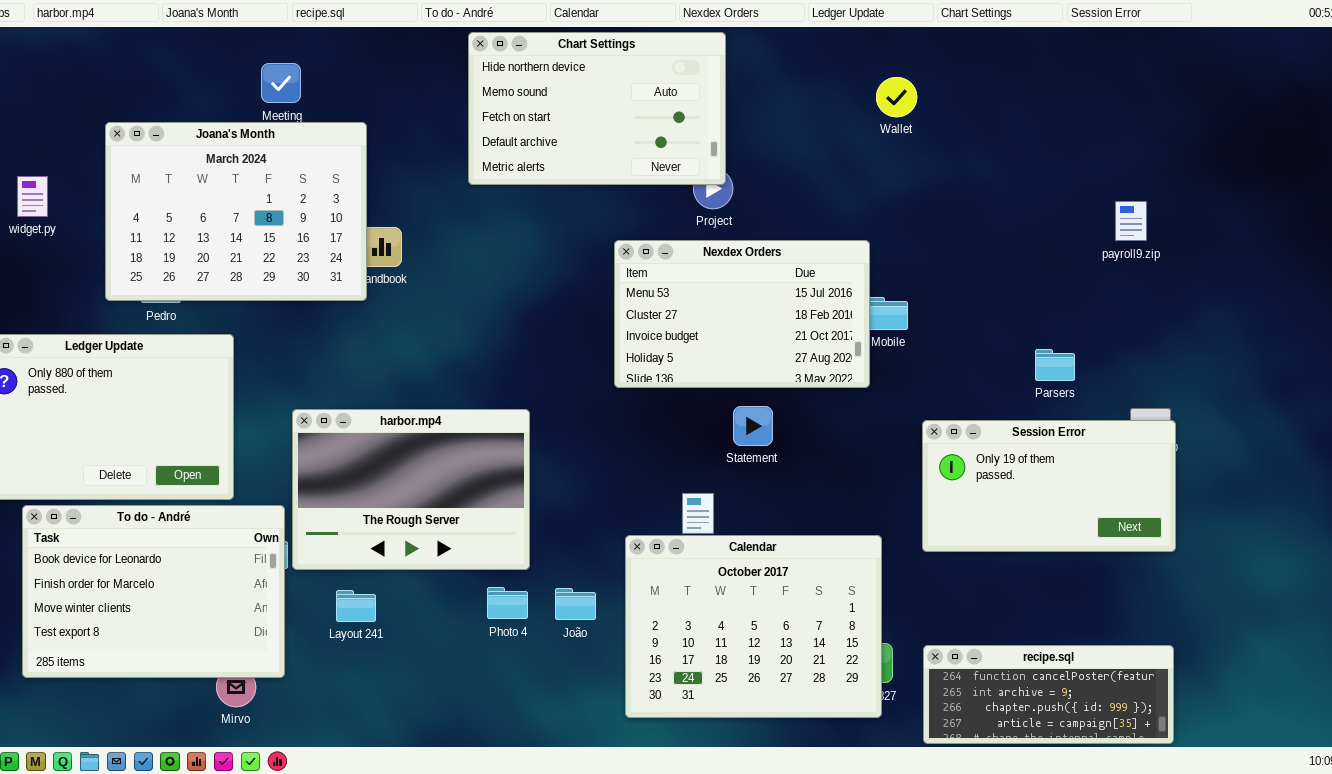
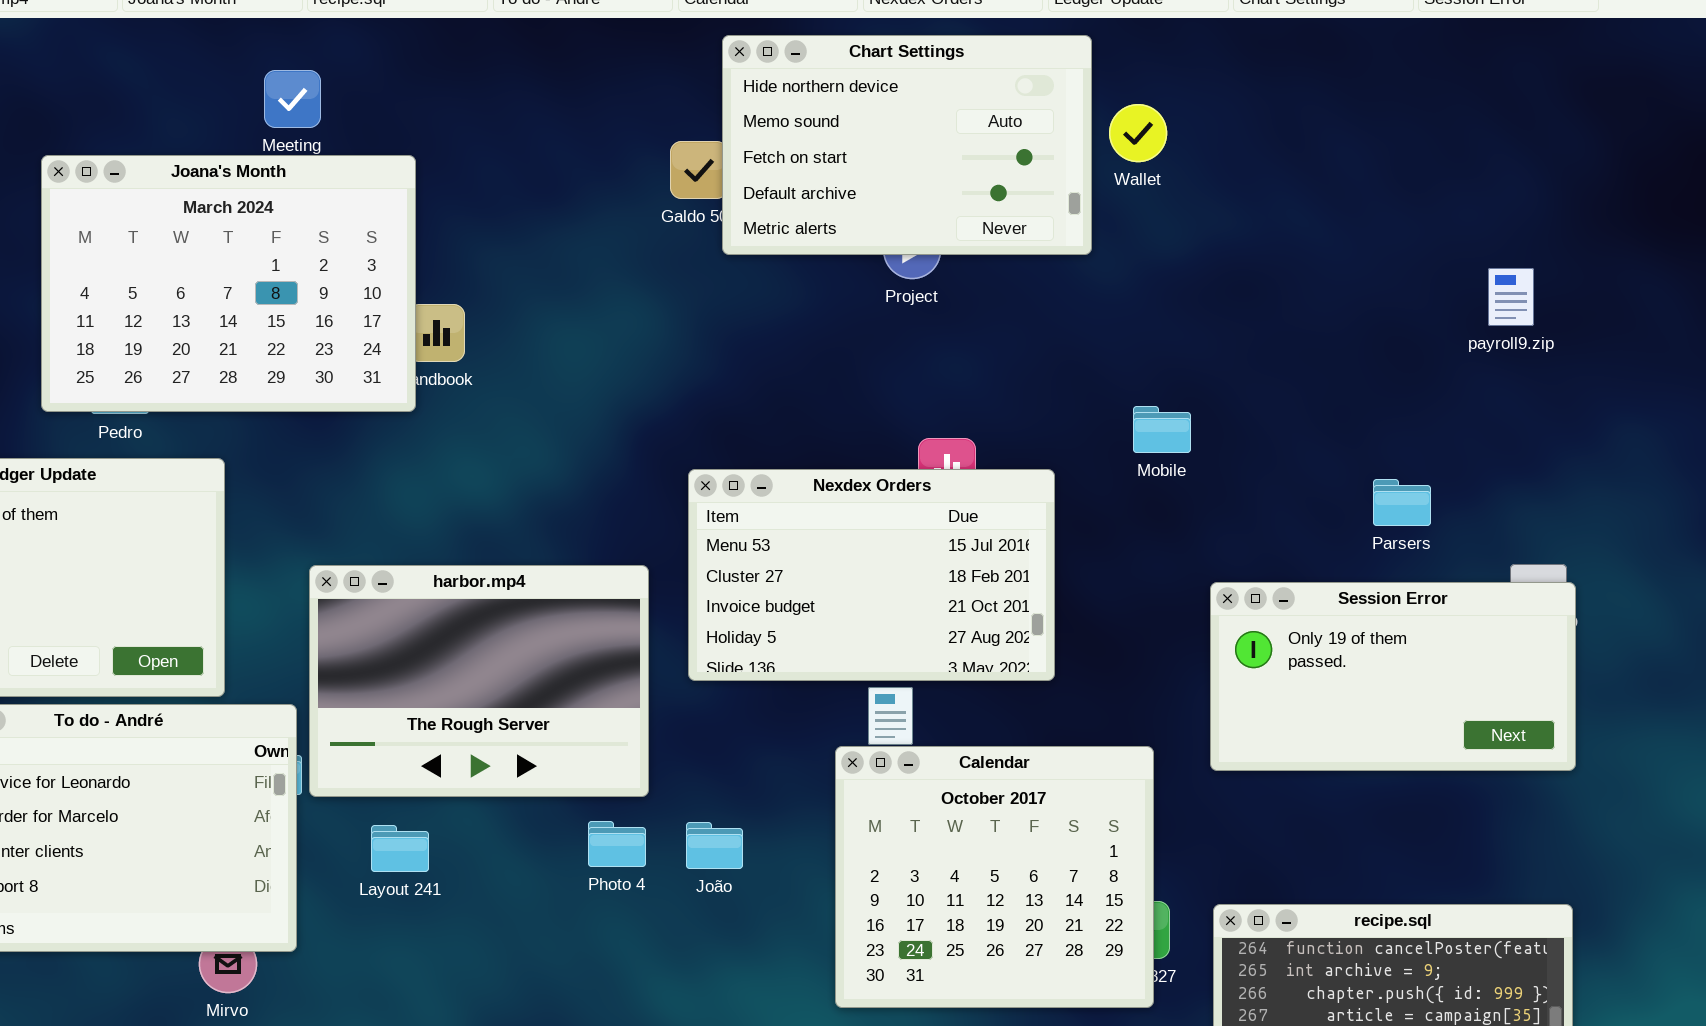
Chart Settings: [468,32,726,185] -> [722,35,1092,255], moved
Wallet: [876,77,917,117] -> [1109,104,1167,162], moved
Nexdex Orders: [614,240,870,388] -> [688,469,1055,681], moved
Calendar: [625,535,882,718] -> [835,746,1154,1008], resized

